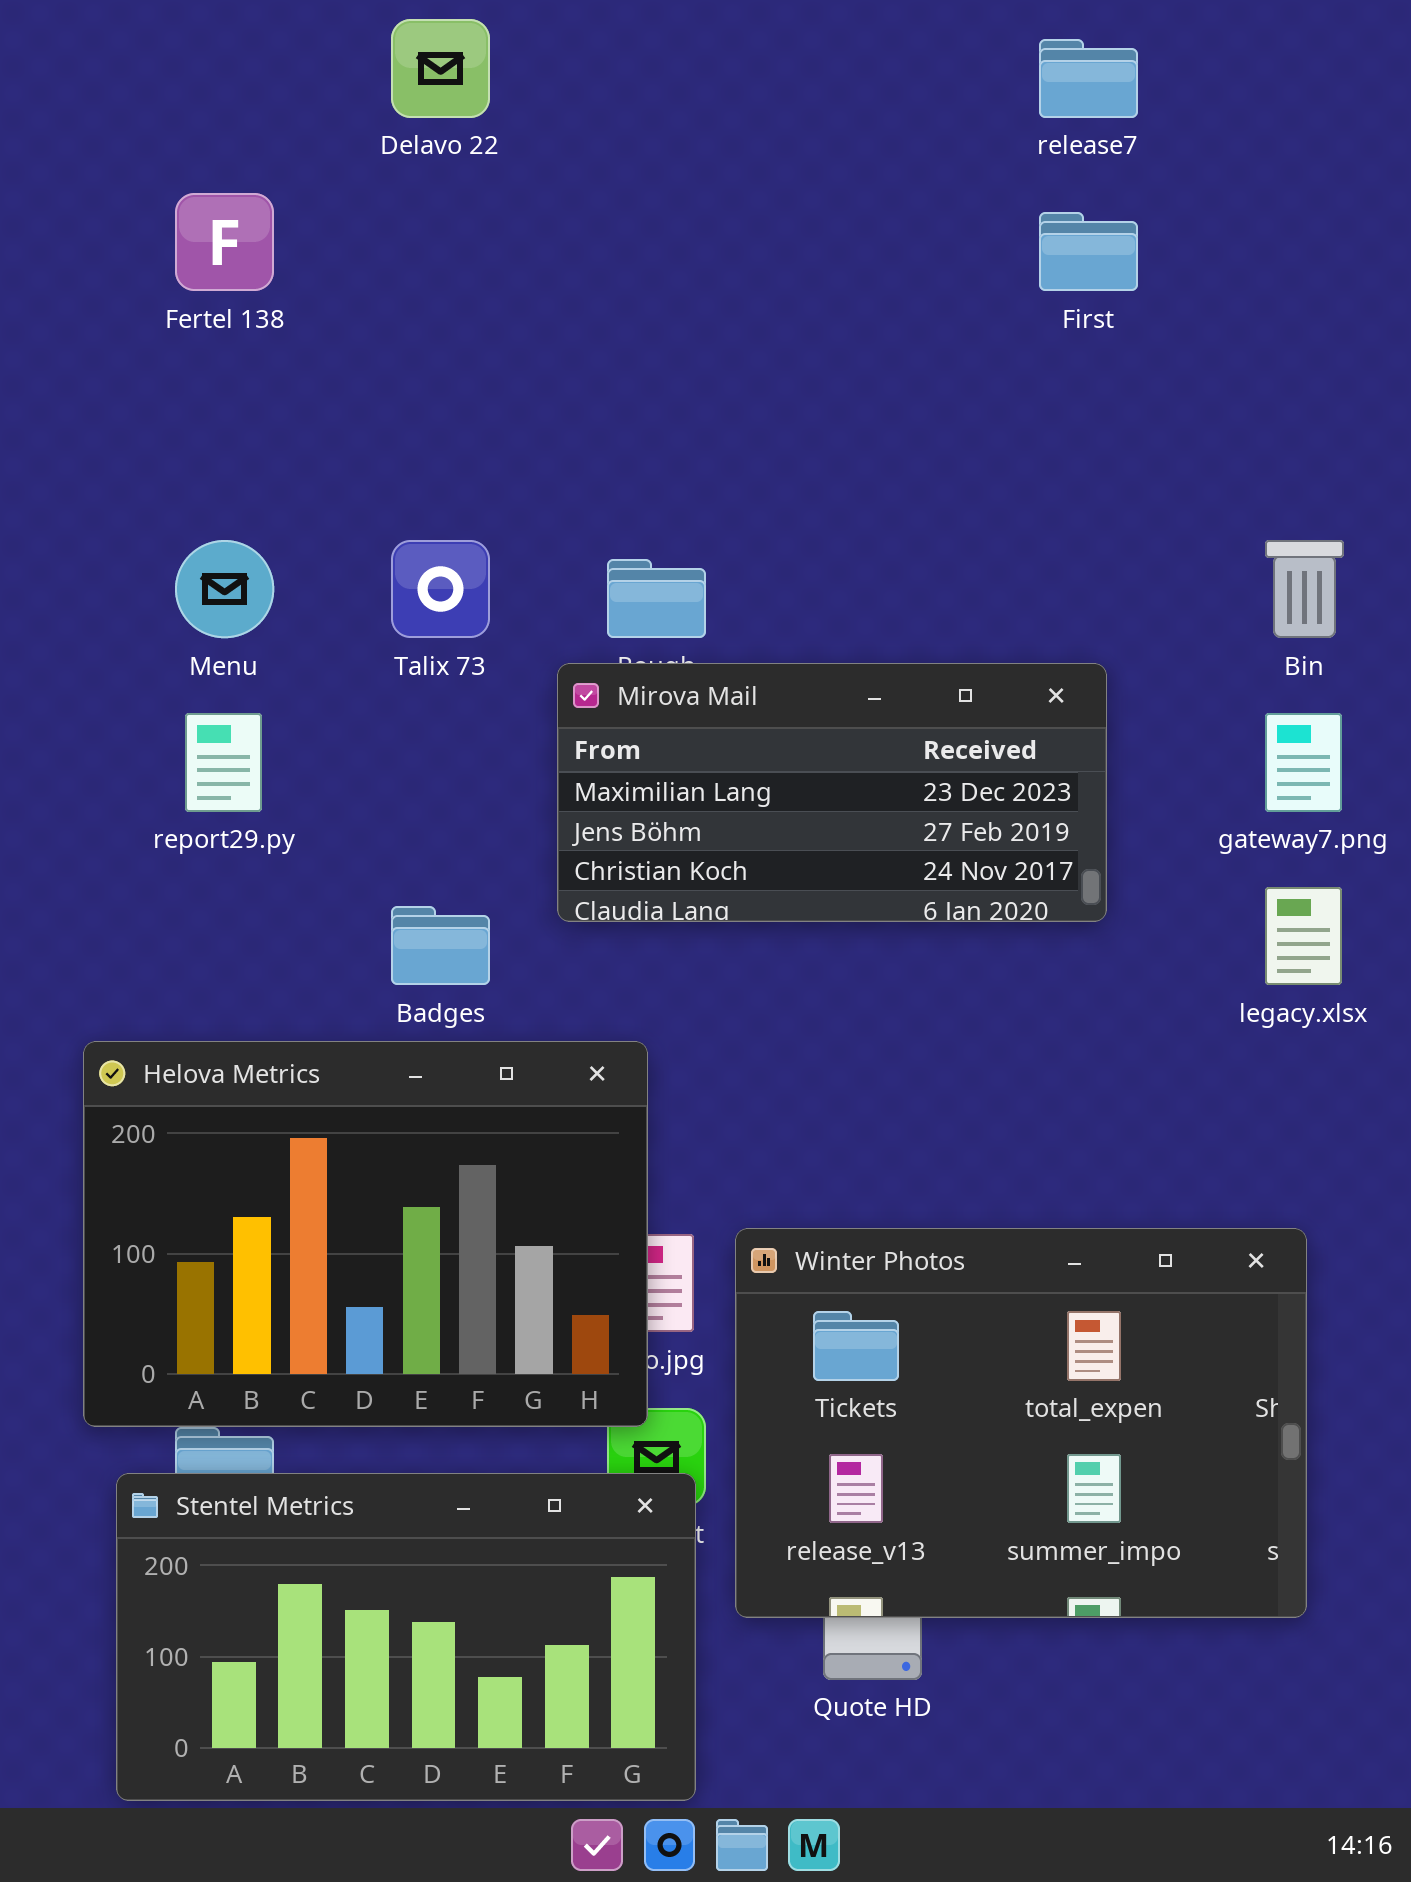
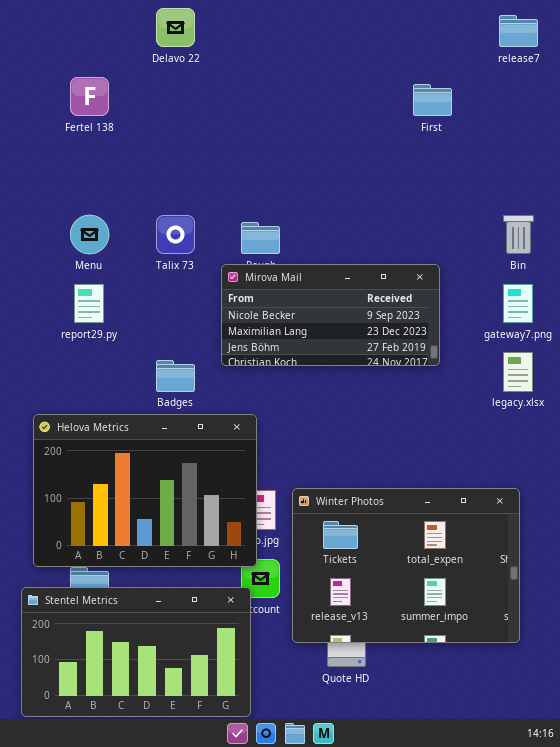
release7: [1039,39,1138,118] -> [499,15,538,47], moved
Mirova Mail: [557,663,1107,922] -> [221,264,440,366], scrolled up 1 row
Stentel Metrics: [116,1473,696,1801] -> [21,587,251,717], moved

